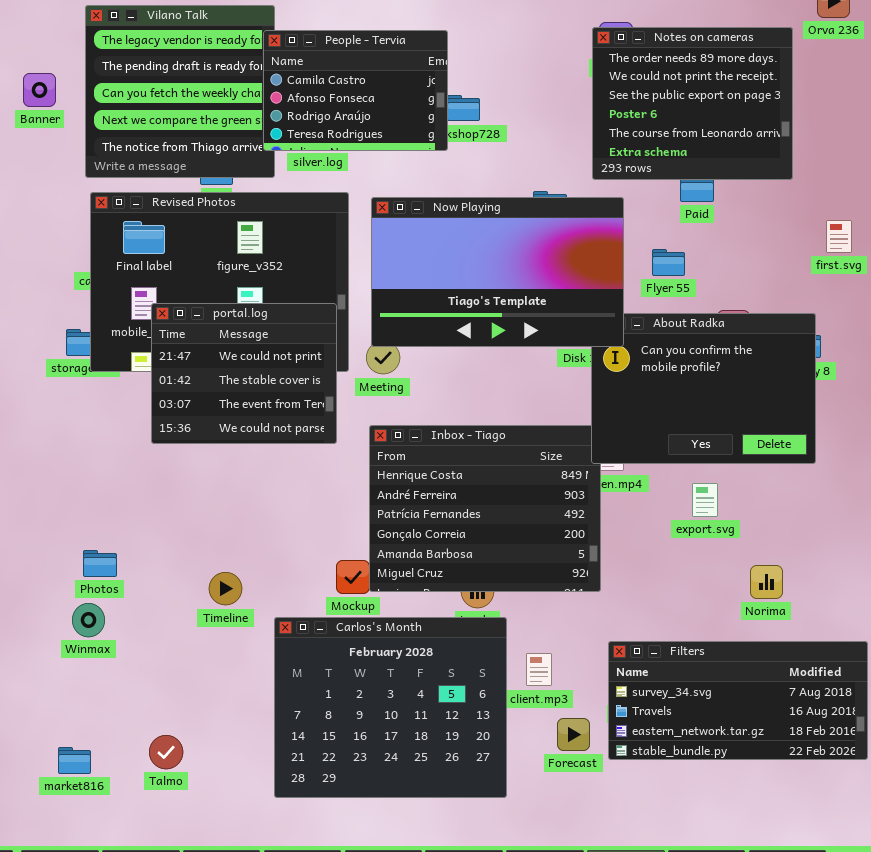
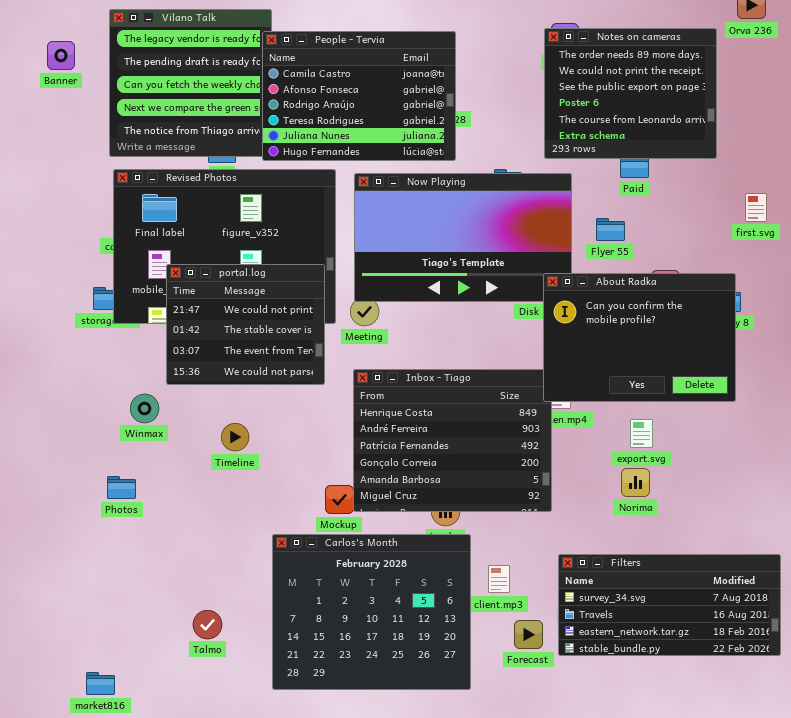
People - Tervia: [263,30,448,151] -> [262,31,456,161], resized
Banner: [23,73,56,107] -> [47,41,75,70], moved
About Radka: [591,313,816,464] -> [543,273,736,402], raised
Norima: [750,565,783,599] -> [621,468,650,497], moved
Timeline: [209,572,242,605] -> [221,423,249,451], moved
Winmax: [72,603,105,637] -> [130,394,159,423], moved
Talmo: [149,735,183,769] -> [193,610,222,639], moved
market816: [58,747,91,774] -> [86,672,115,695], moved

